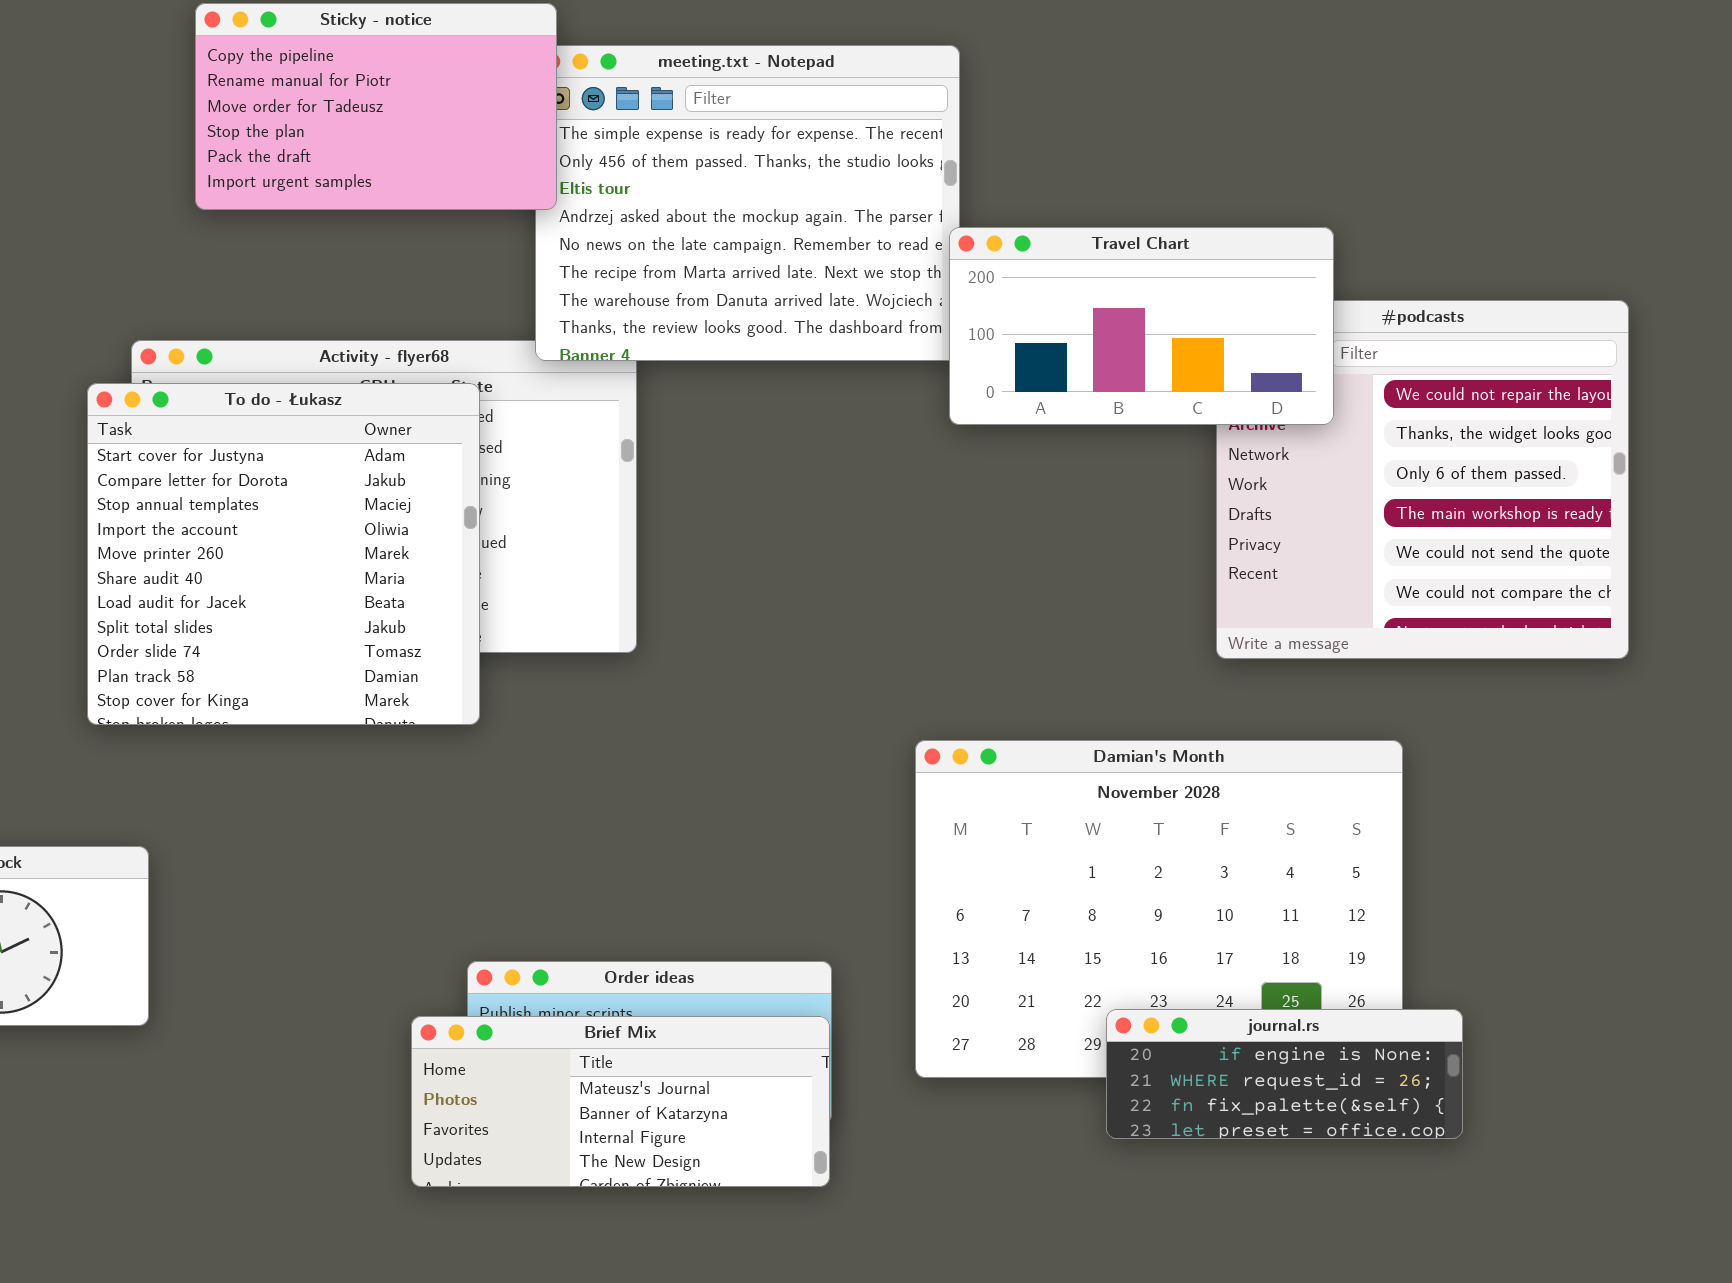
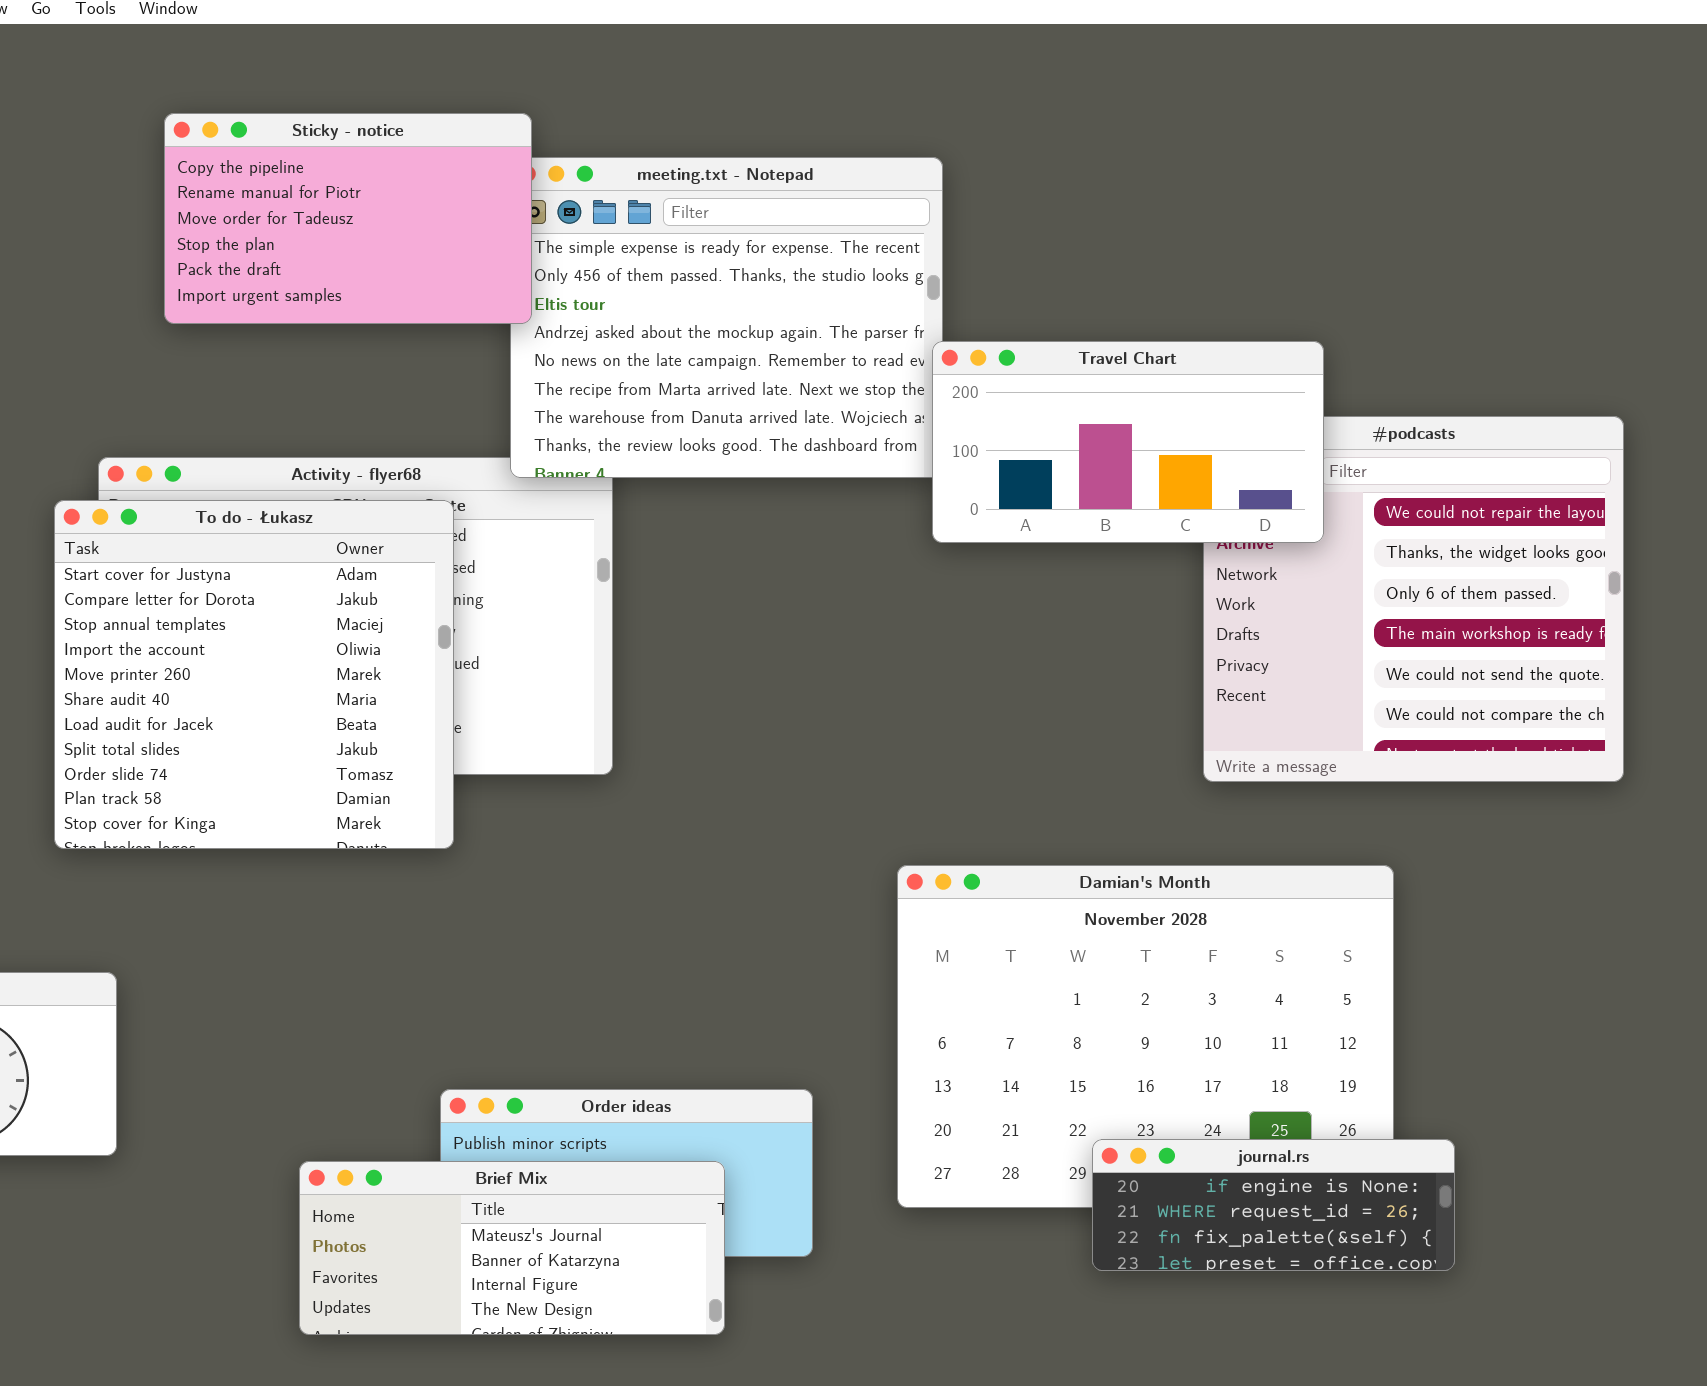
Brief Mix: [411,1016,830,1187] -> [299,1161,725,1335], moved

